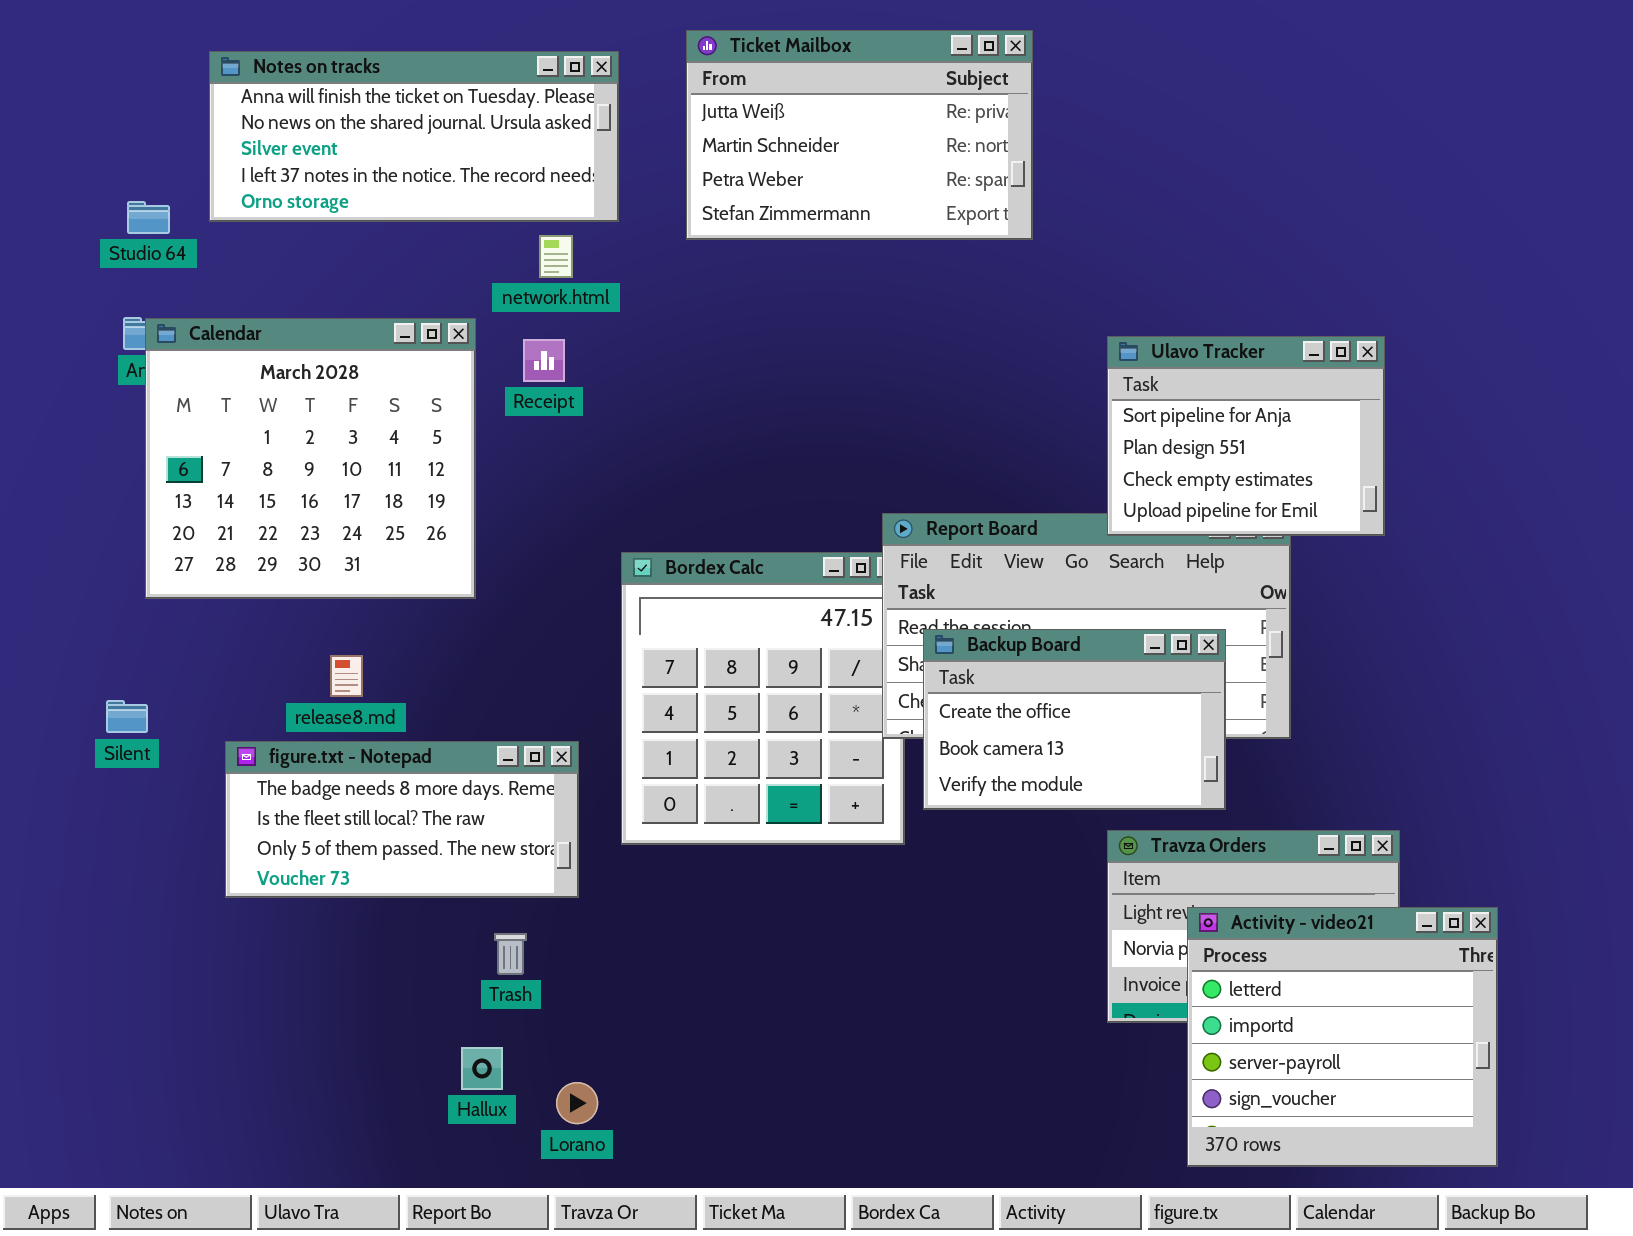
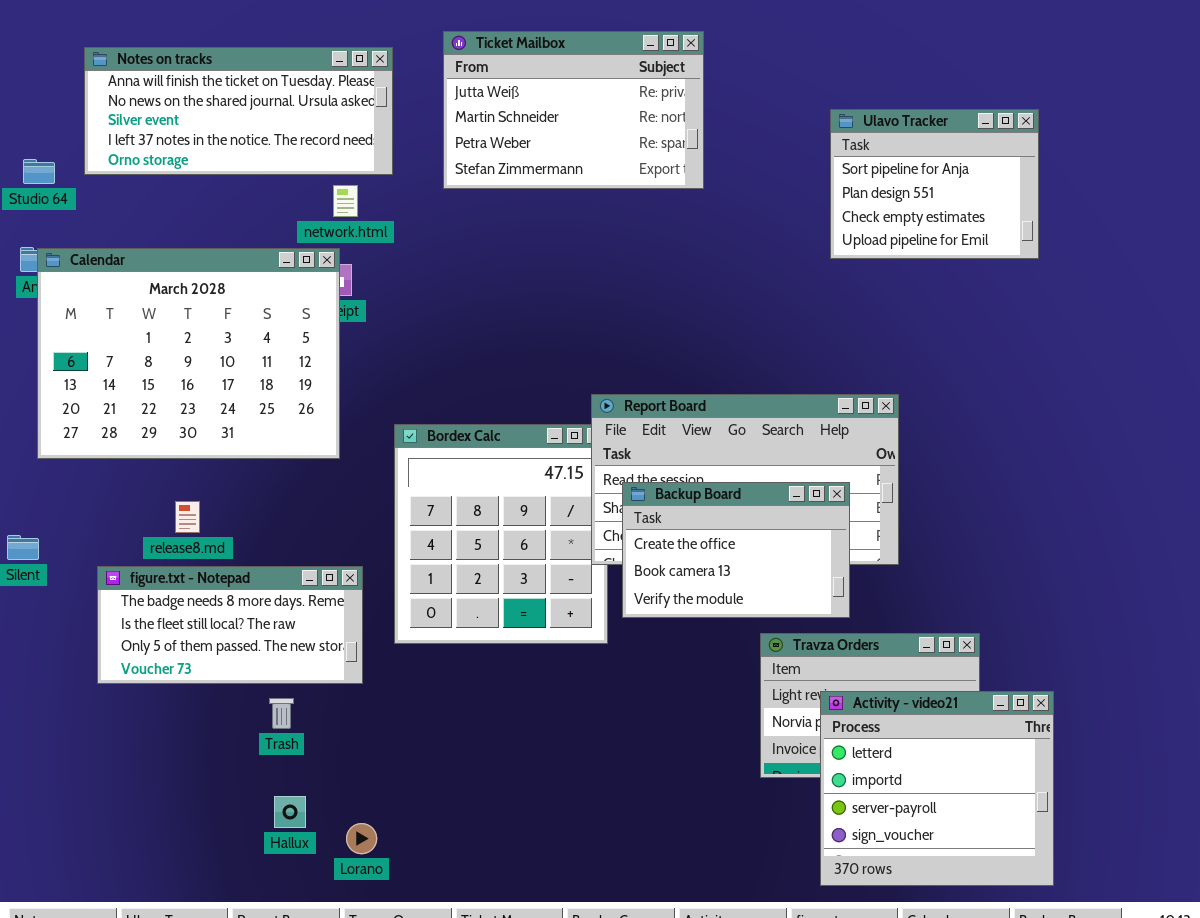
Calendar: [145,318,476,599] -> [37,248,340,459], resized
Ulavo Tracker: [1107,336,1385,536] -> [830,109,1039,259], moved
Trash: [494,933,527,975] -> [269,698,294,729], moved

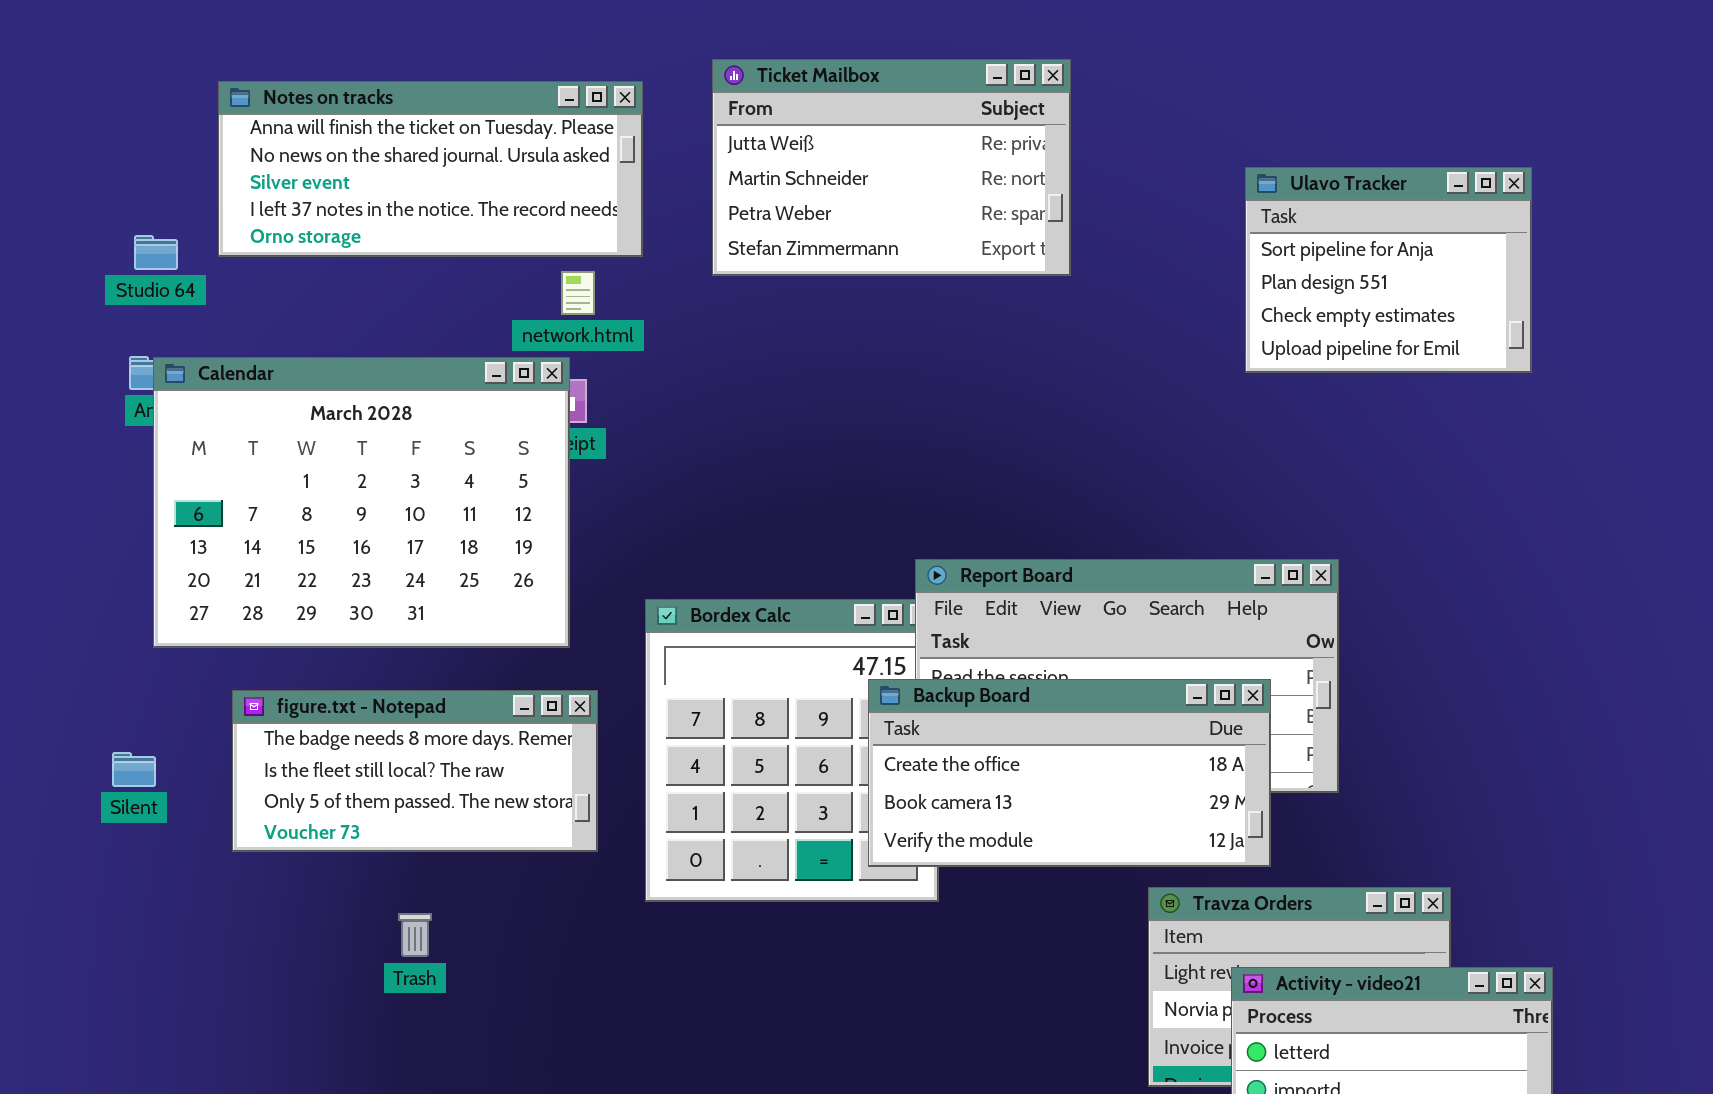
Backup Board: [622,482,850,618] -> [868,679,1271,867], resized
figure.txt - Notepad: [97,566,363,684] -> [232,690,598,852], moved
Trash: [269,698,294,729] -> [398,913,432,957], moved

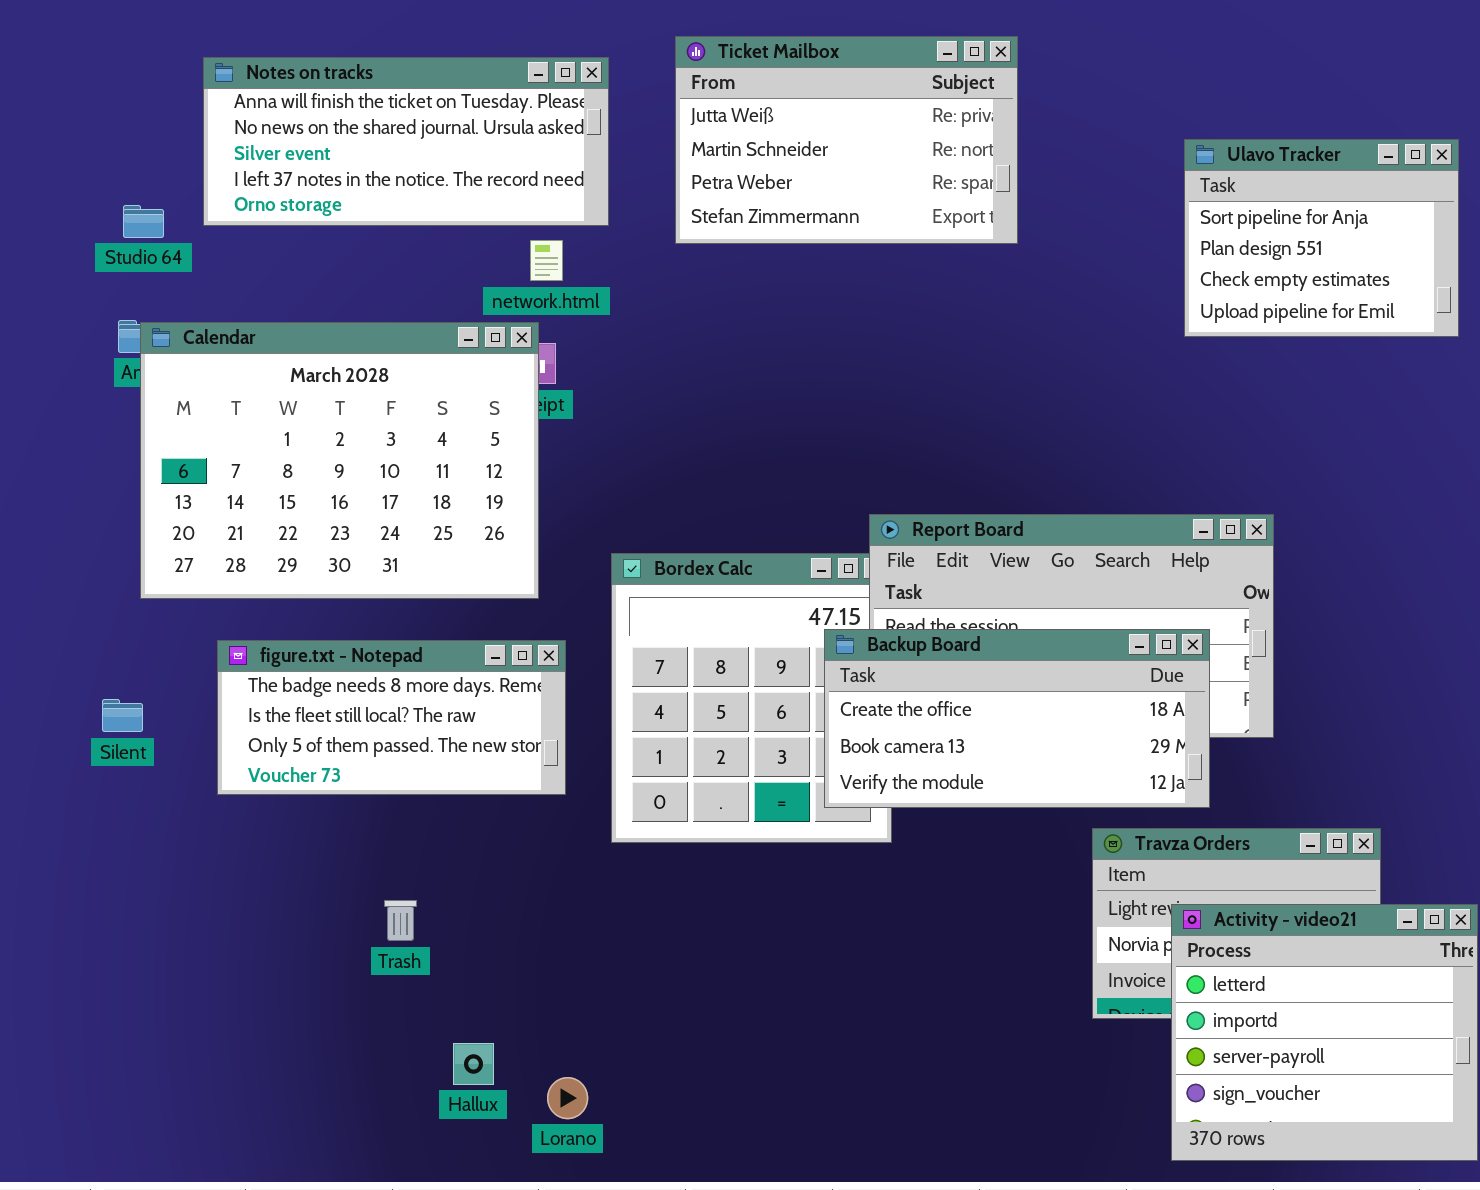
Trash: [398,913,432,957] -> [384,900,417,941], moved

